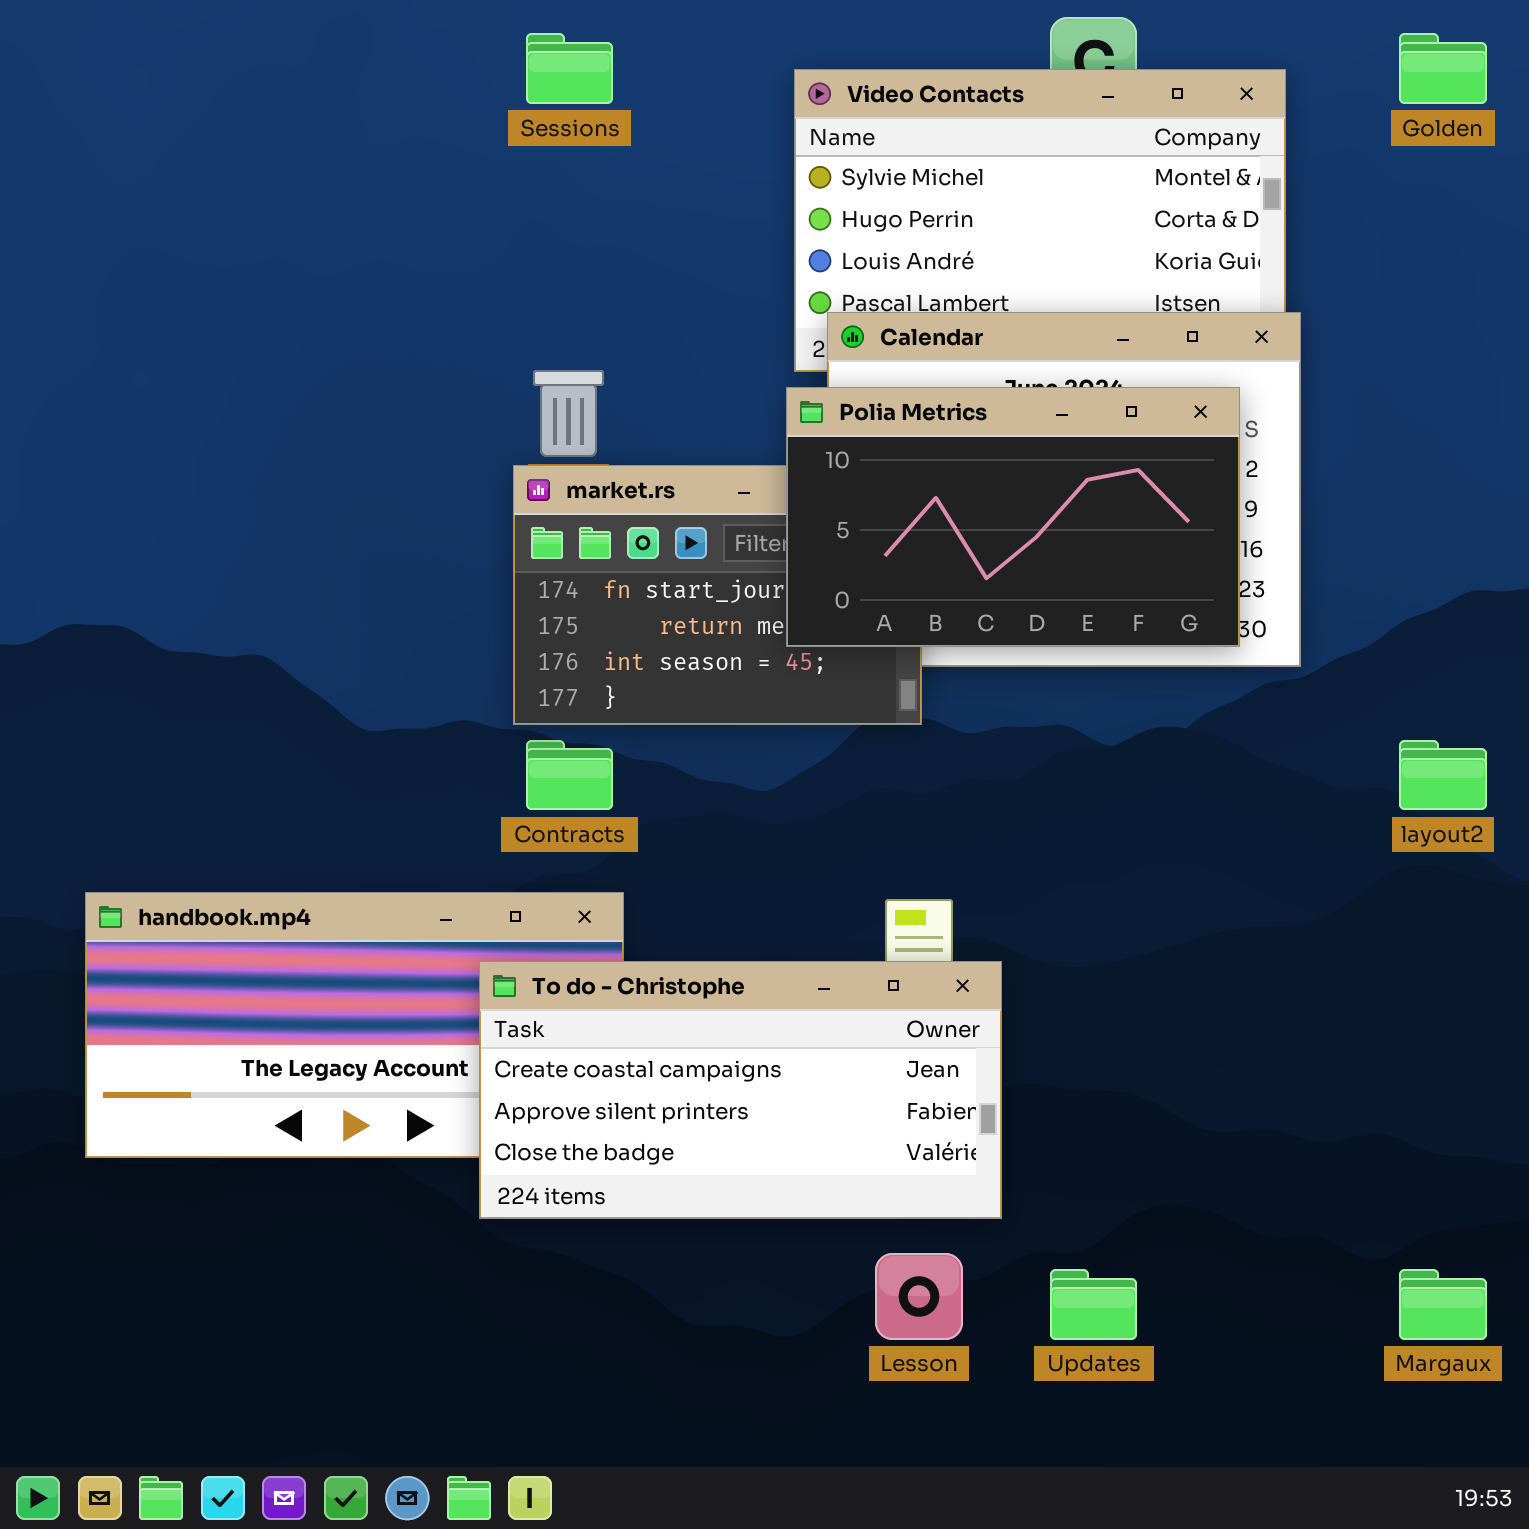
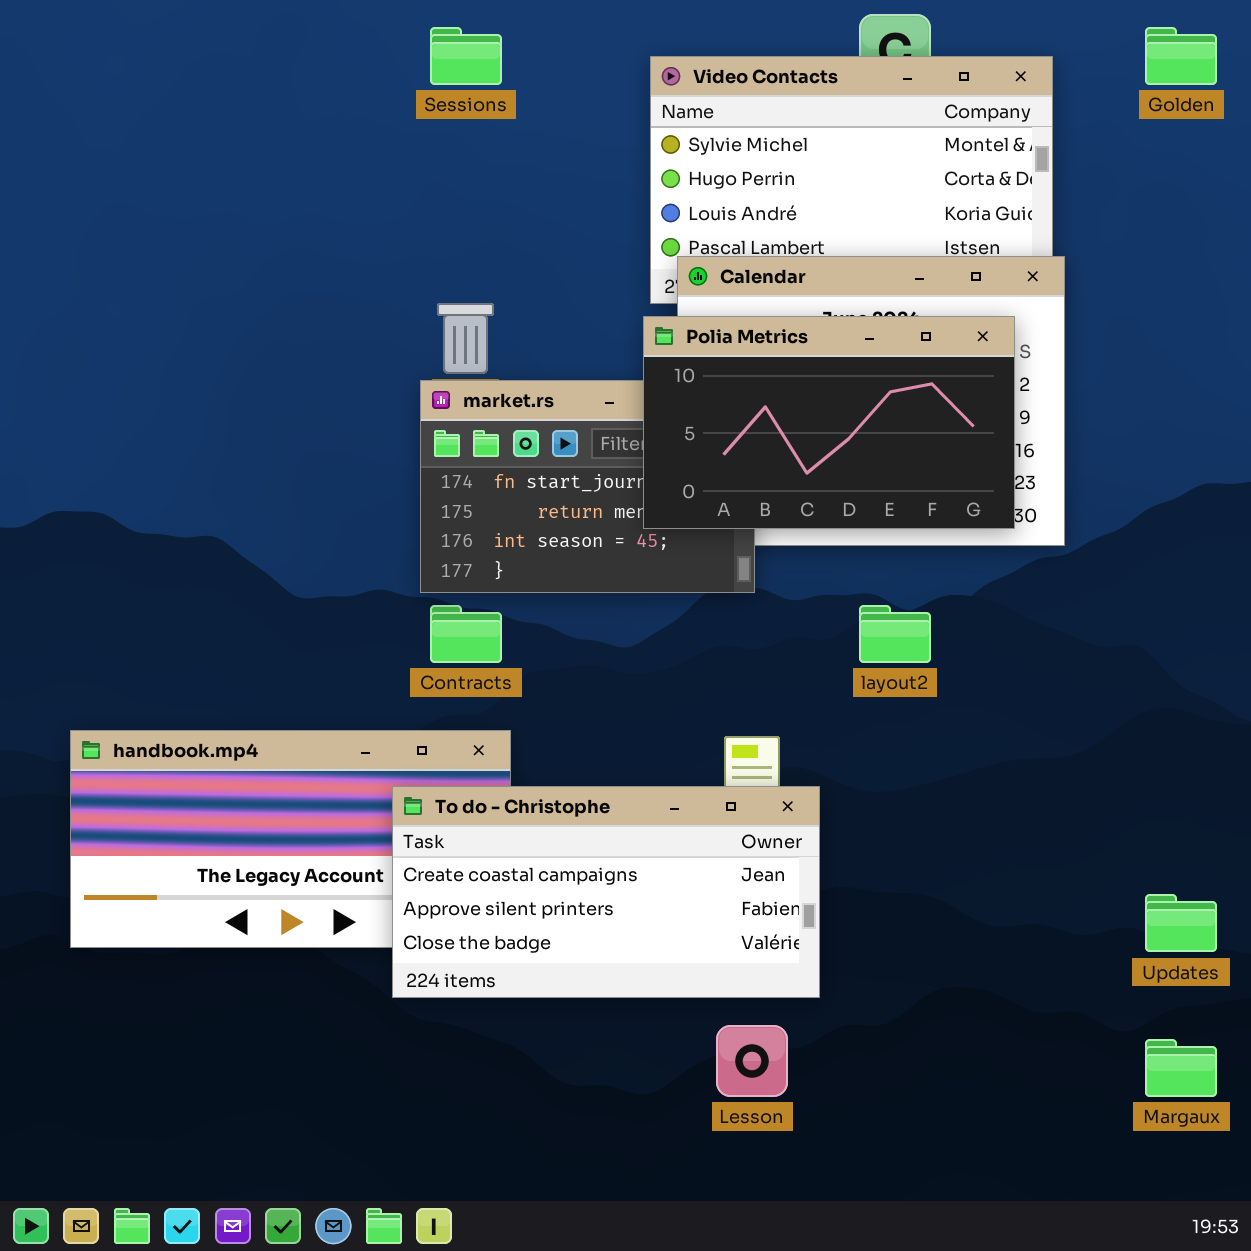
layout2: [1399,740,1487,810] -> [859,605,931,663], moved
Updates: [1050,1269,1137,1340] -> [1145,894,1217,952], moved

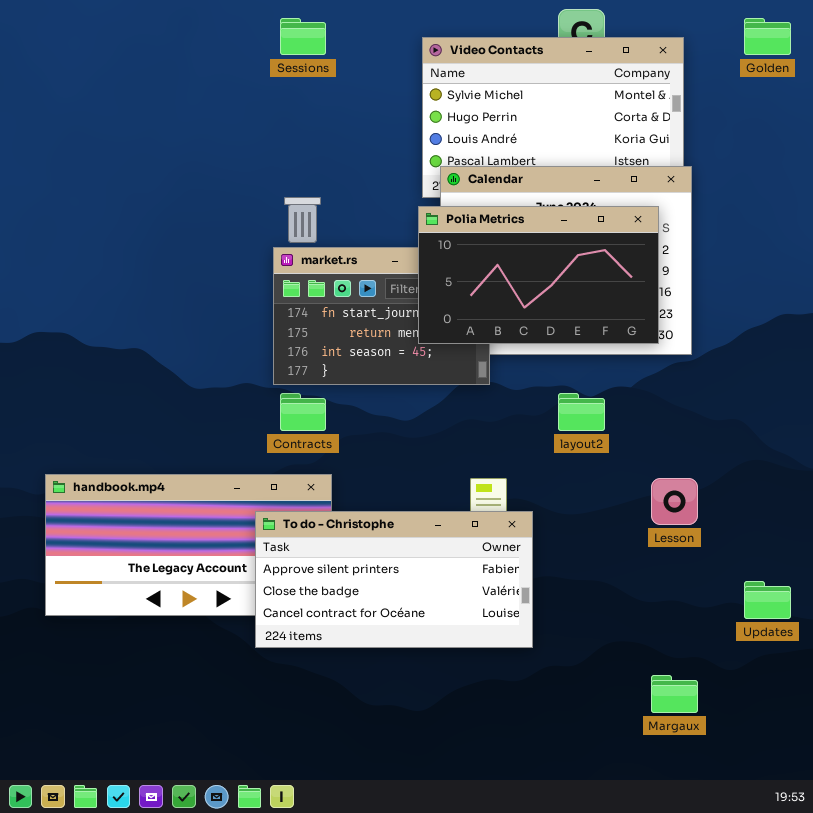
To do - Christophe: [392,786,820,998] -> [255,511,533,648], scrolled down 1 row
Lesson: [716,1025,788,1097] -> [651,478,698,525], moved
Margaux: [1145,1039,1217,1097] -> [651,675,698,713], moved

